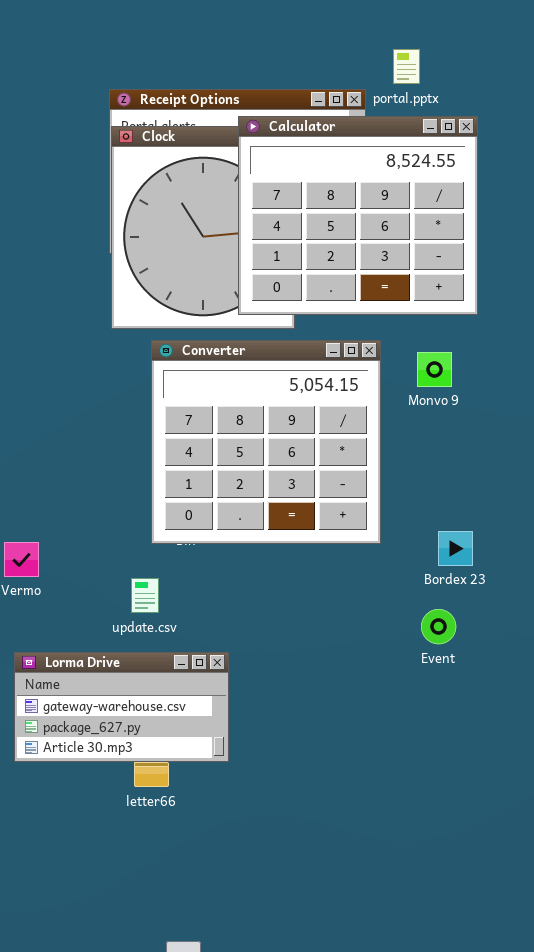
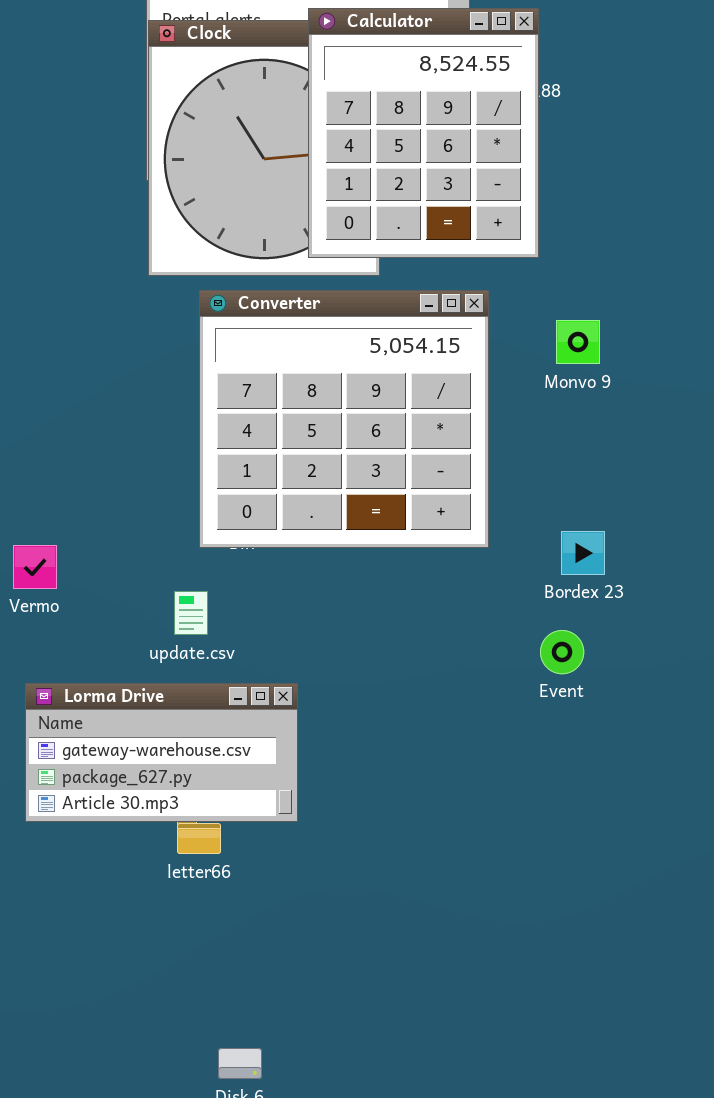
Calculator: [238,116,478,315] -> [308,8,539,258], resized
Monvo 9: [417,352,452,387] -> [556,320,600,364], moved

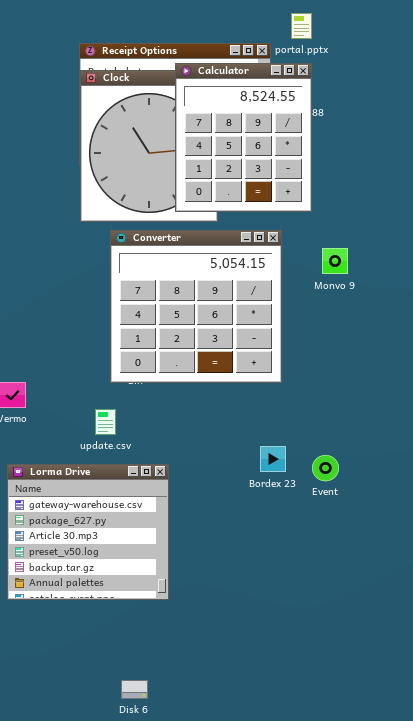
Bordex 23: [561,531,605,575] -> [260,446,286,472], moved
Event: [540,630,584,674] -> [312,455,339,481], moved
Lorma Drive: [25,683,298,822] -> [7,464,169,600], resized

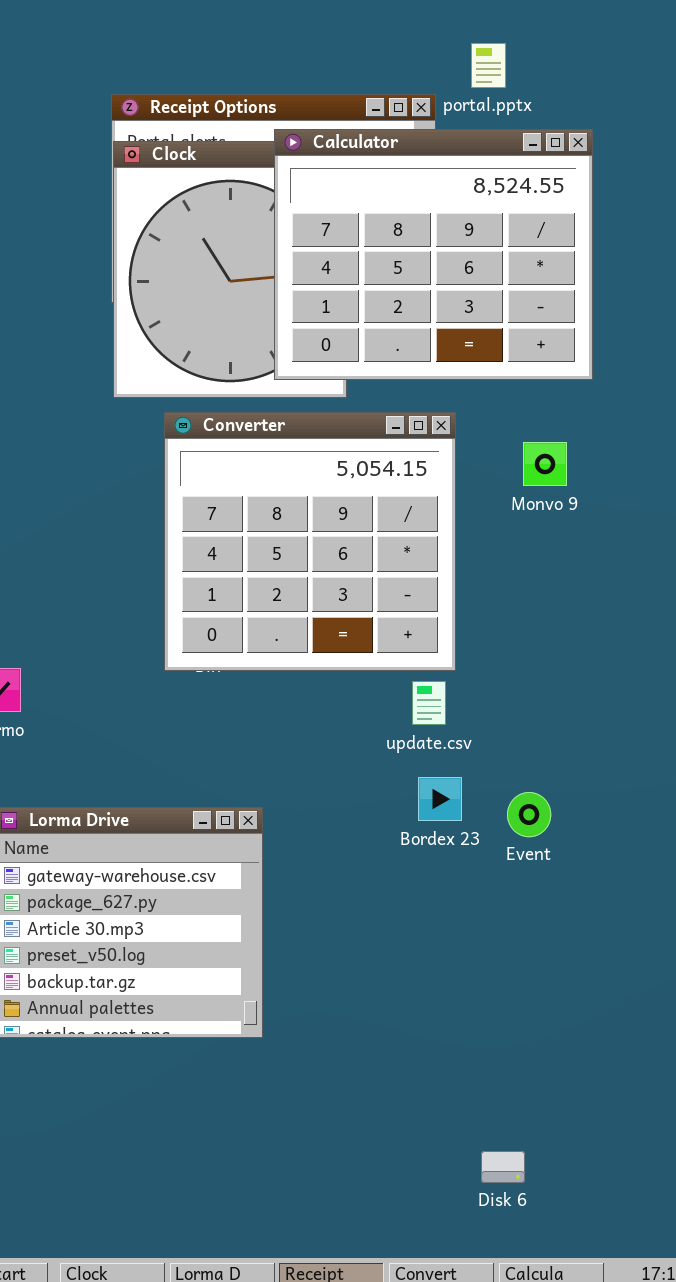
Calculator: [175,63,312,212] -> [274,129,593,380], resized
update.csv: [95,409,116,435] -> [412,681,446,725], moved
Disk 6: [121,680,148,699] -> [481,1151,525,1183], moved

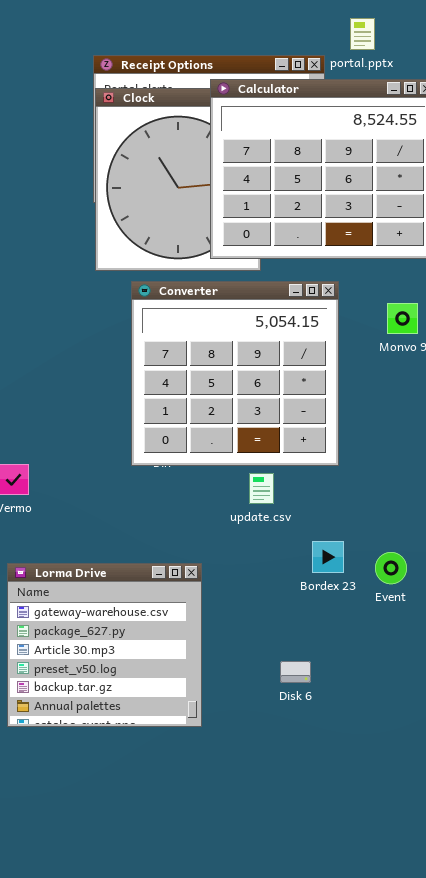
update.csv: [412,681,446,725] -> [249,473,274,504], moved
Disk 6: [481,1151,525,1183] -> [280,661,311,683], moved

